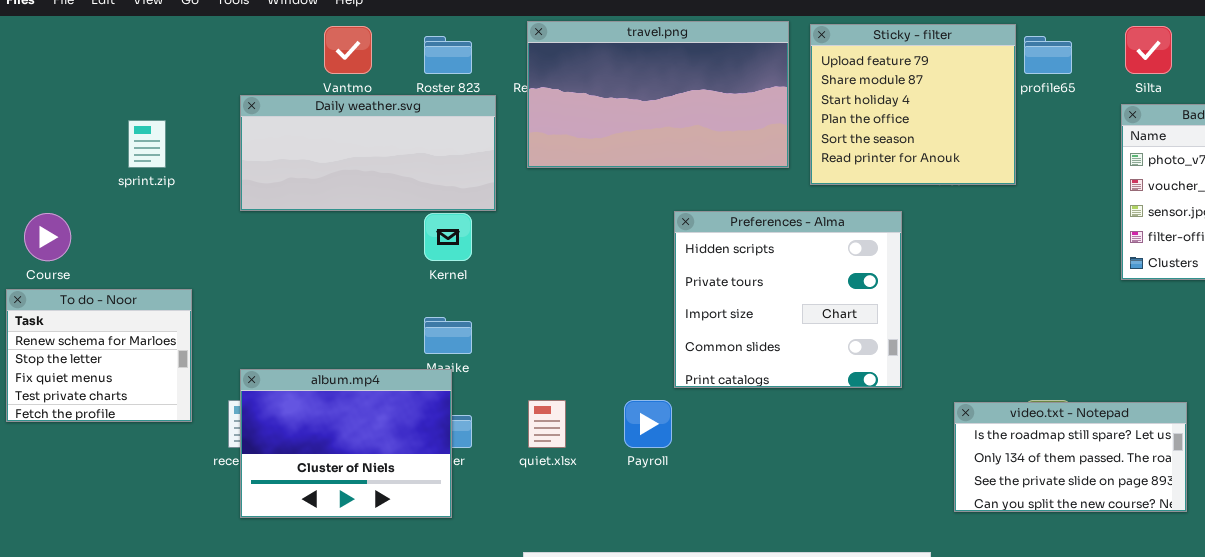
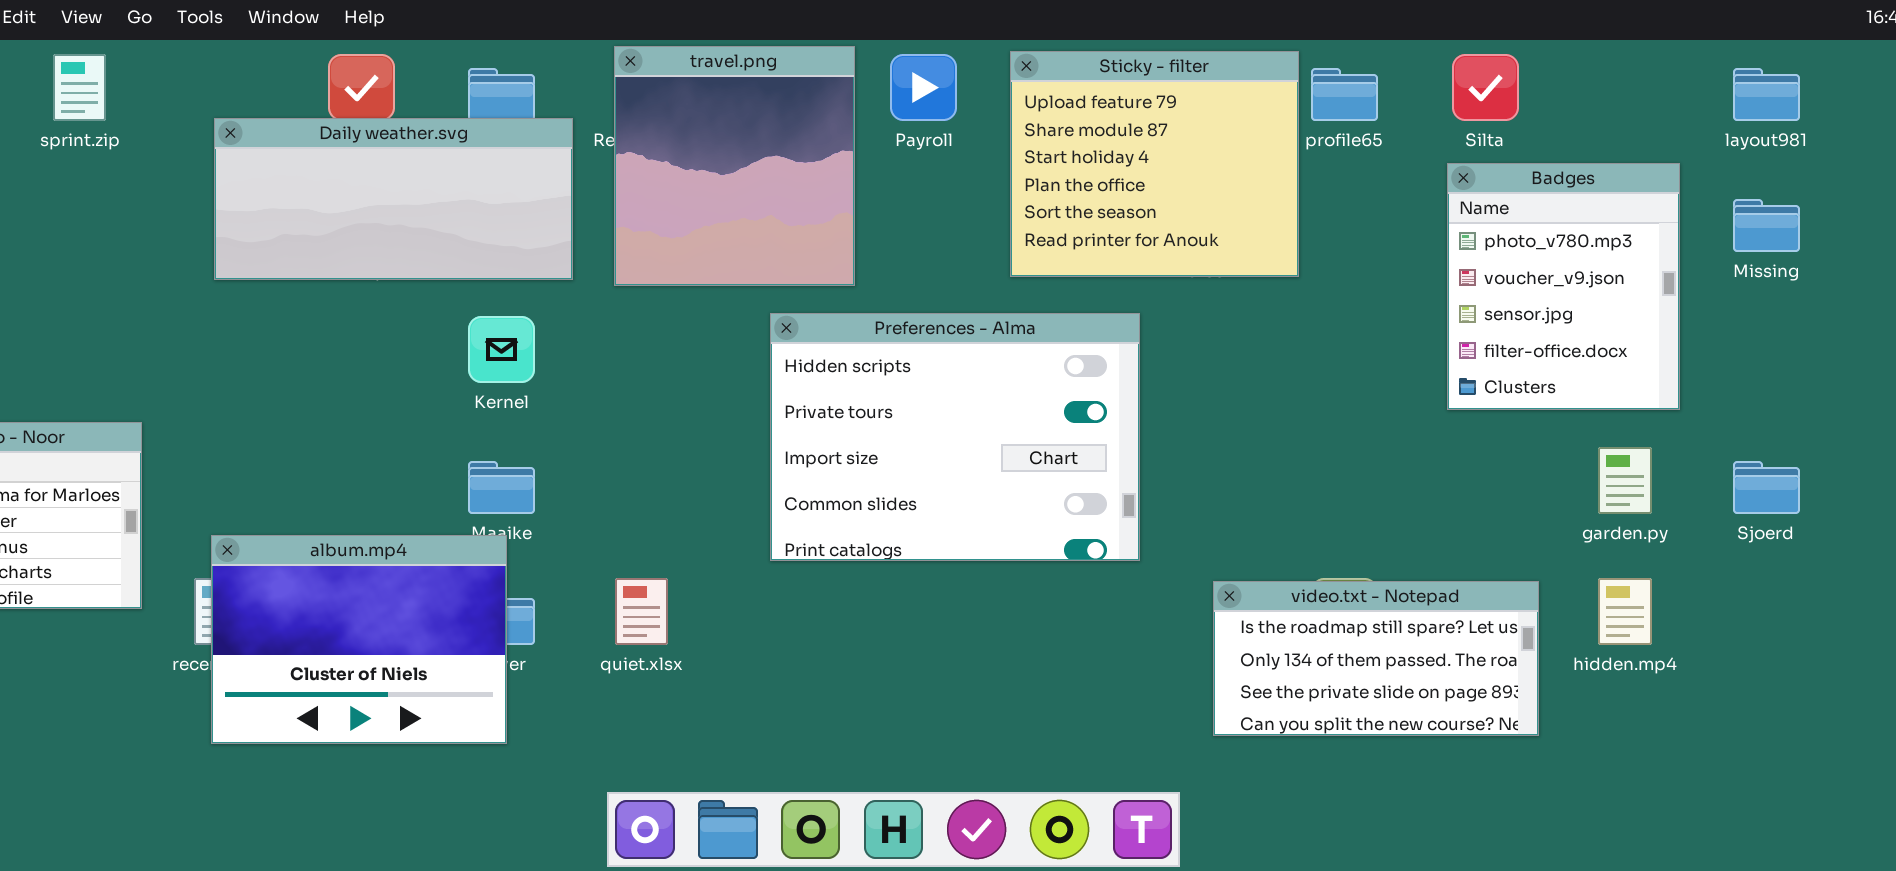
travel.png: [527,21,789,168] -> [614,46,855,286], resized
Daily weather.svg: [240,95,496,211] -> [214,118,573,280], moved
sprint.zip: [128,120,166,168] -> [53,54,106,121], moved
Preferences - Alma: [674,211,902,388] -> [770,313,1140,561], resized
Payroll: [624,400,672,448] -> [890,54,957,121], moved

